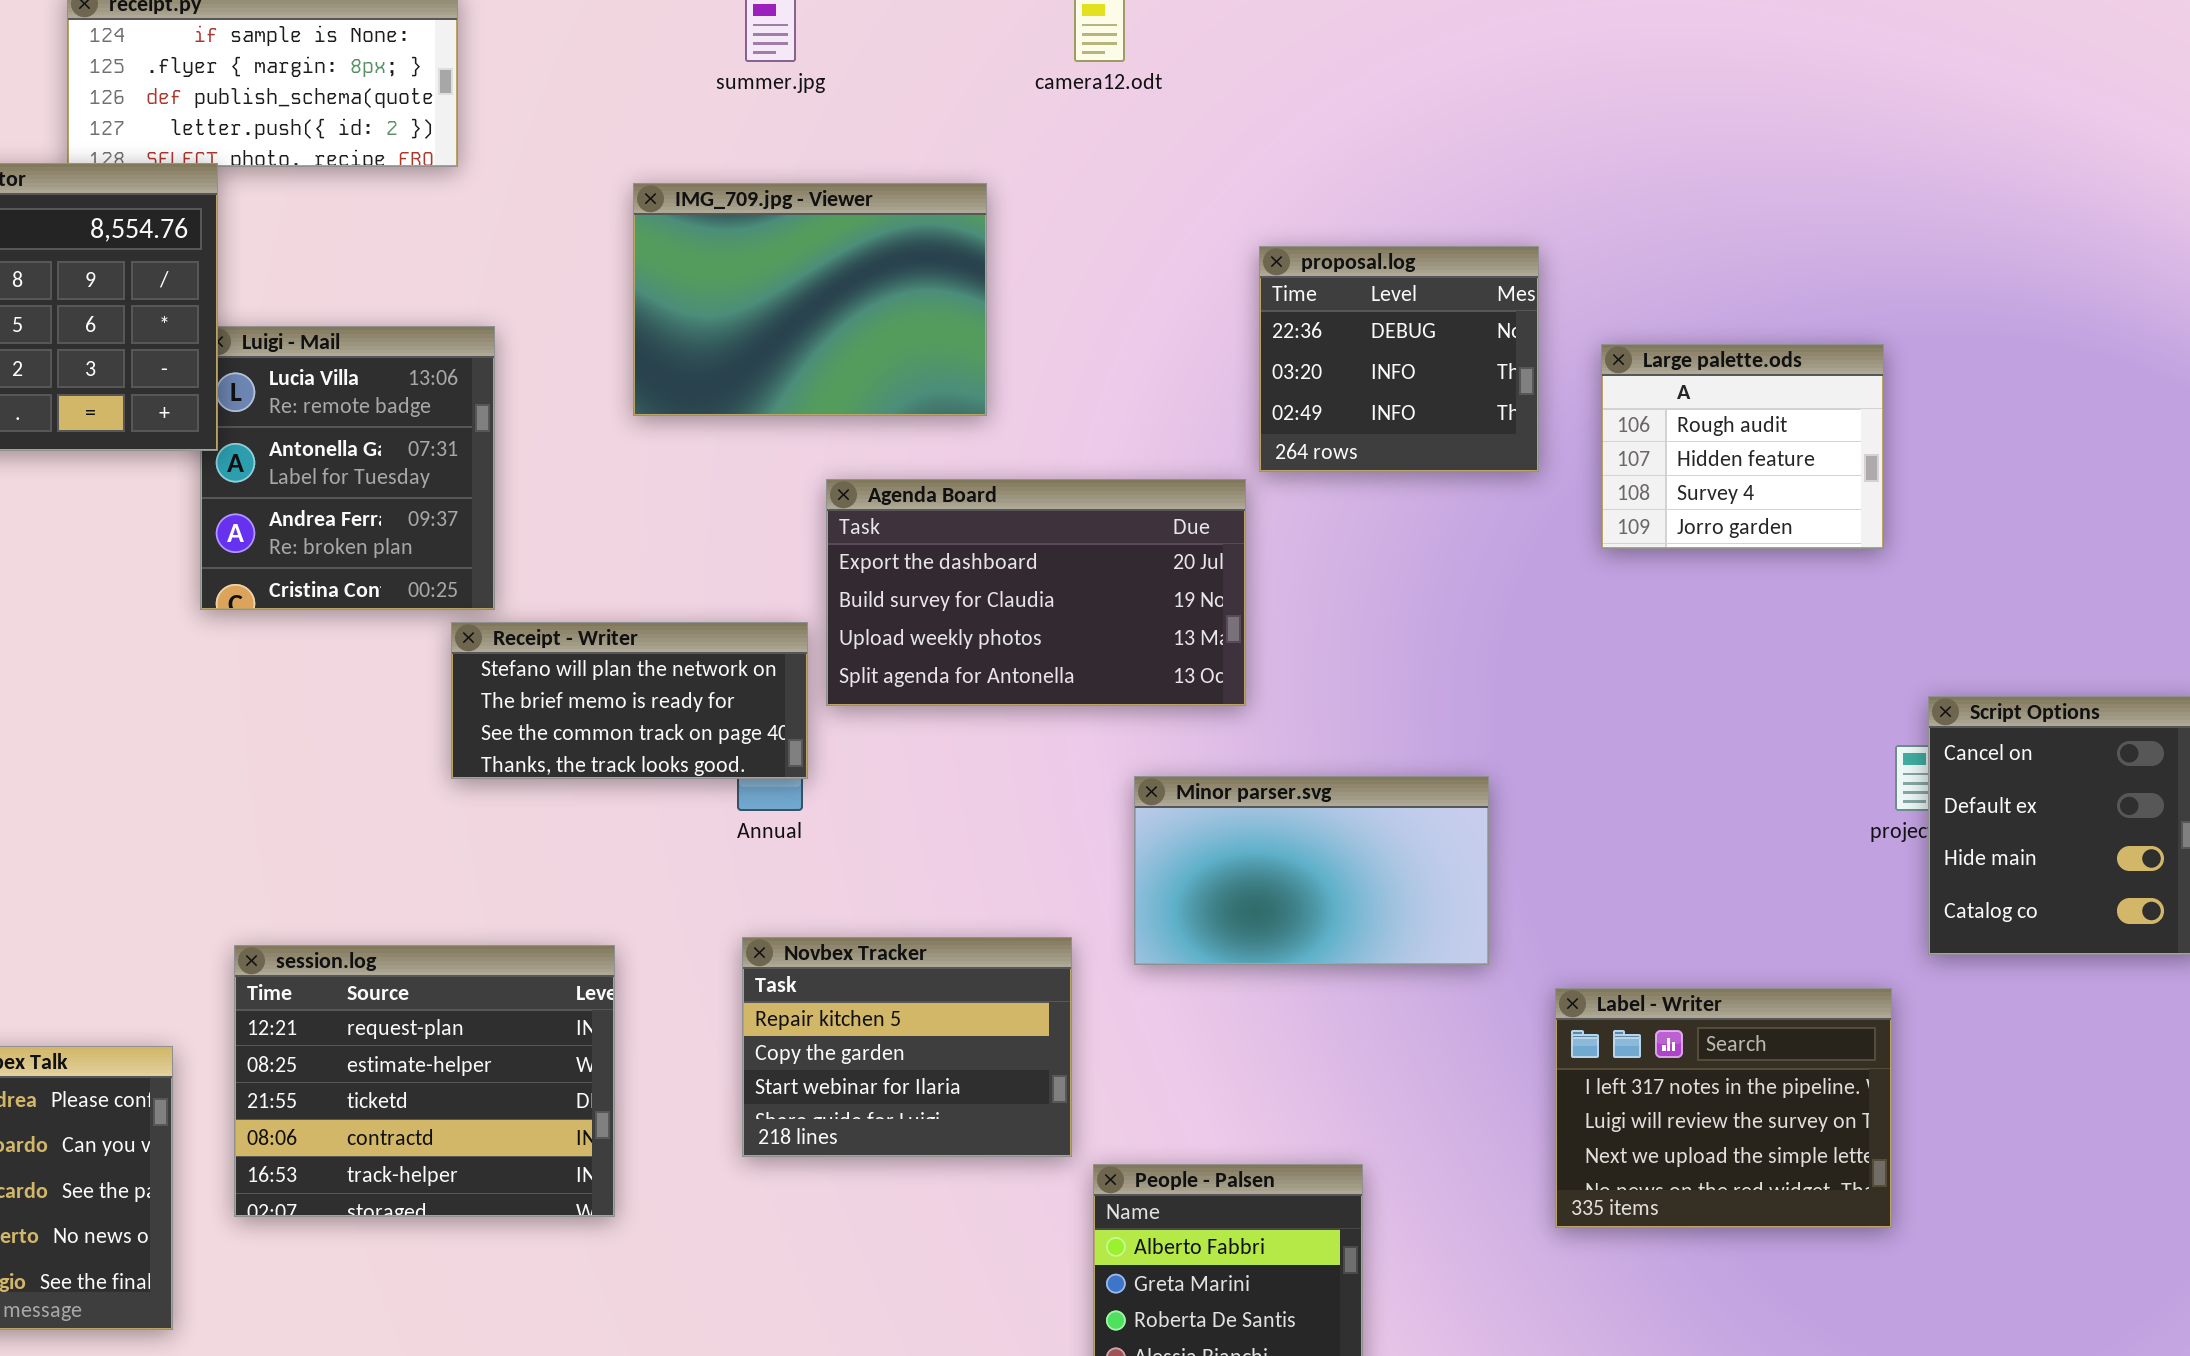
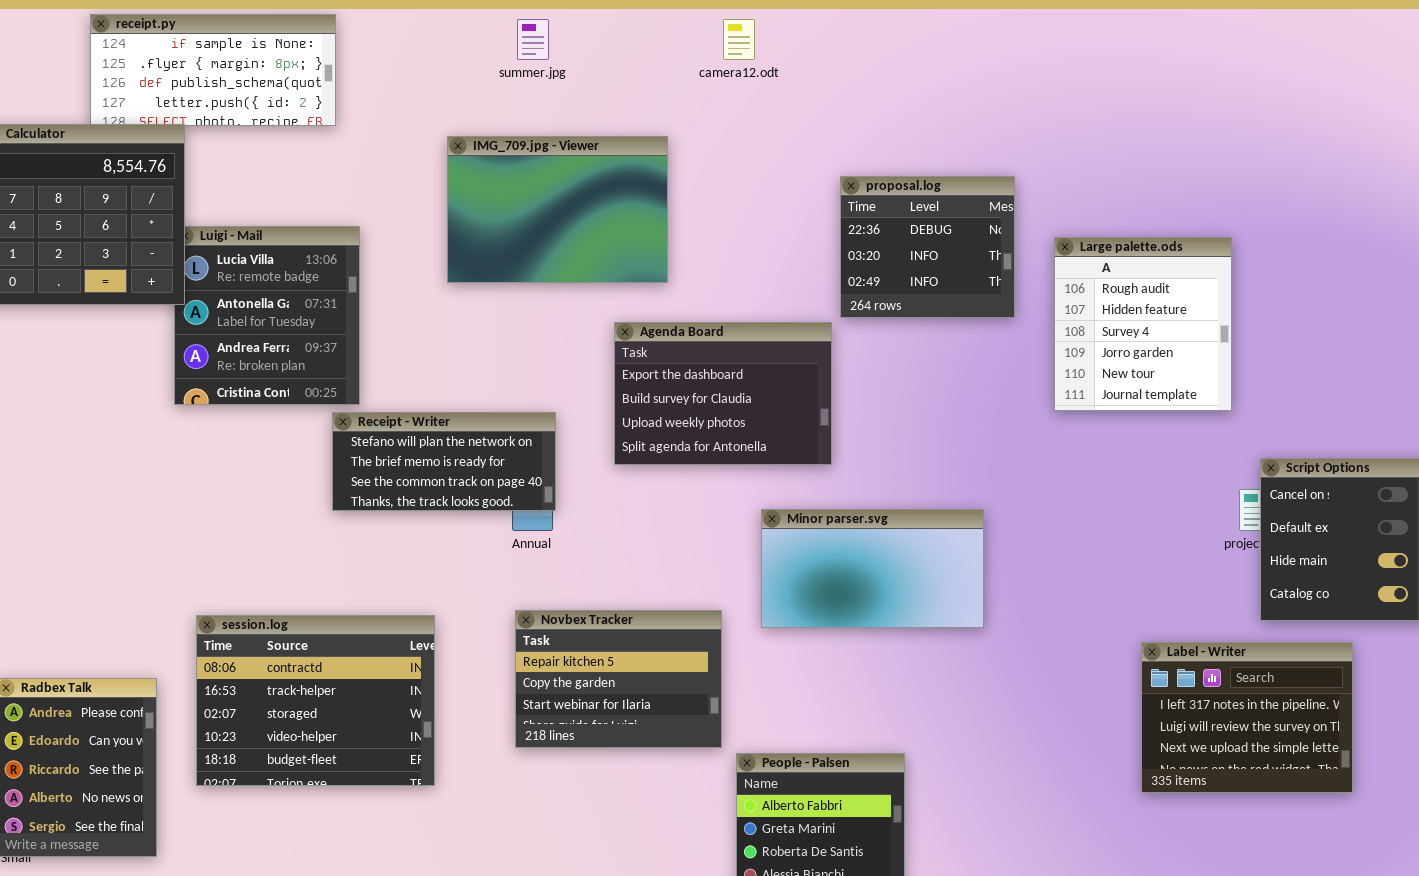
Large palette.ods: [1601,344,1884,549] -> [1054,237,1232,411], resized
Agenda Board: [826,479,1246,706] -> [614,322,832,465], resized
session.log: [234,945,615,1217] -> [196,615,435,786], scrolled down 3 rows
Label - Writer: [1555,988,1892,1228] -> [1141,642,1353,793], moved

